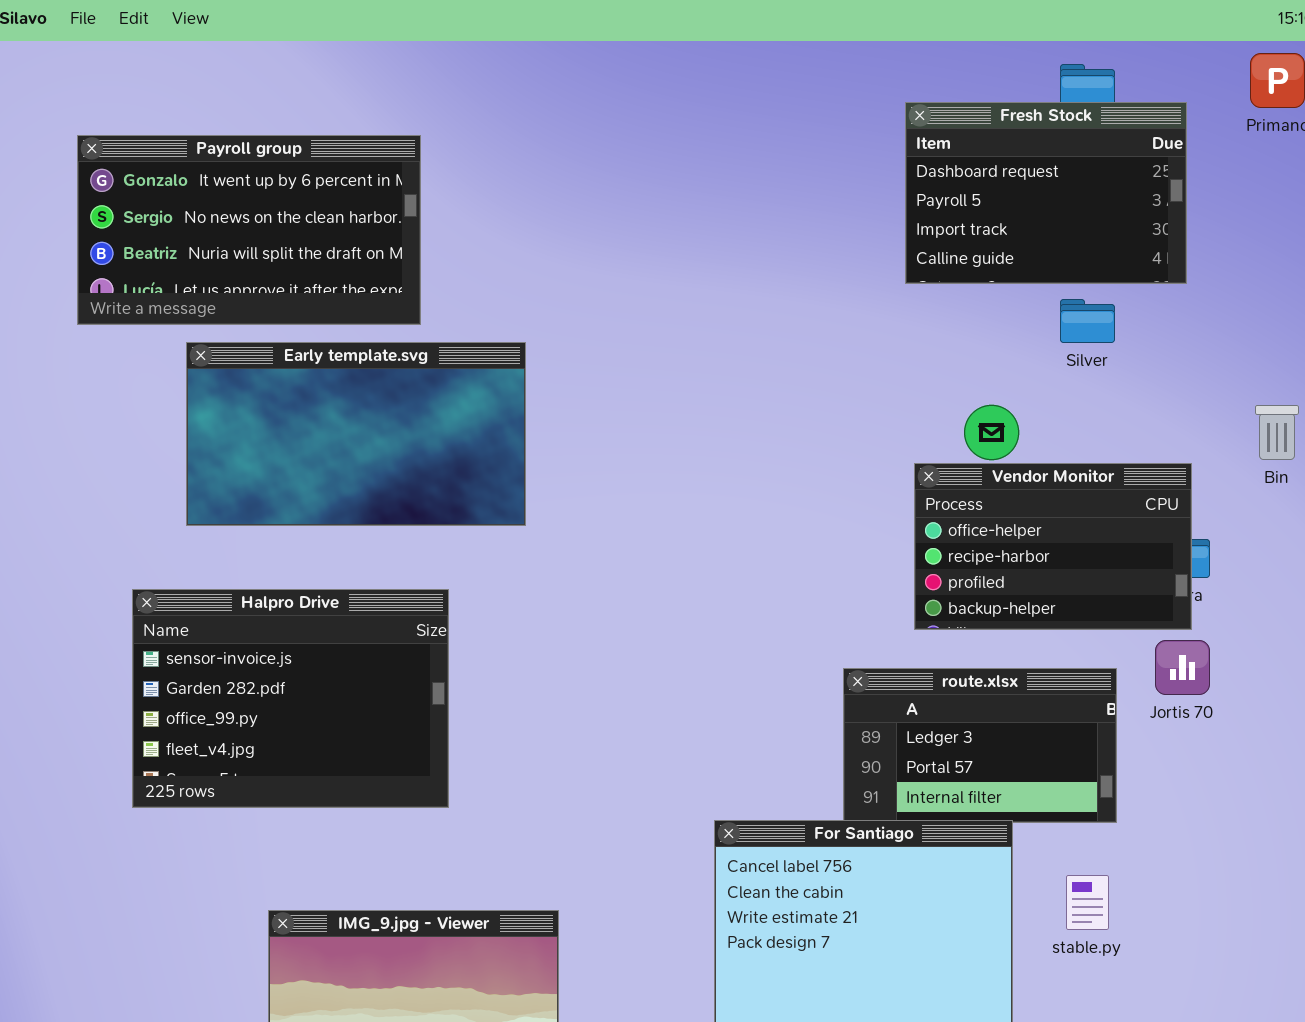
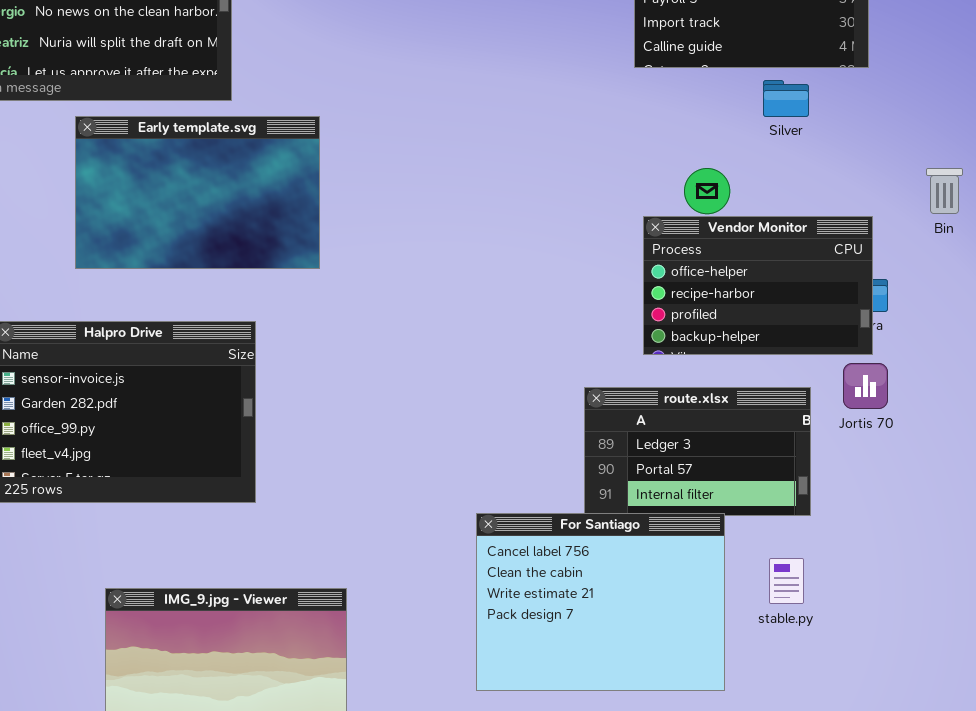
Early template.svg: [186,342,526,526] -> [75,116,320,269], resized

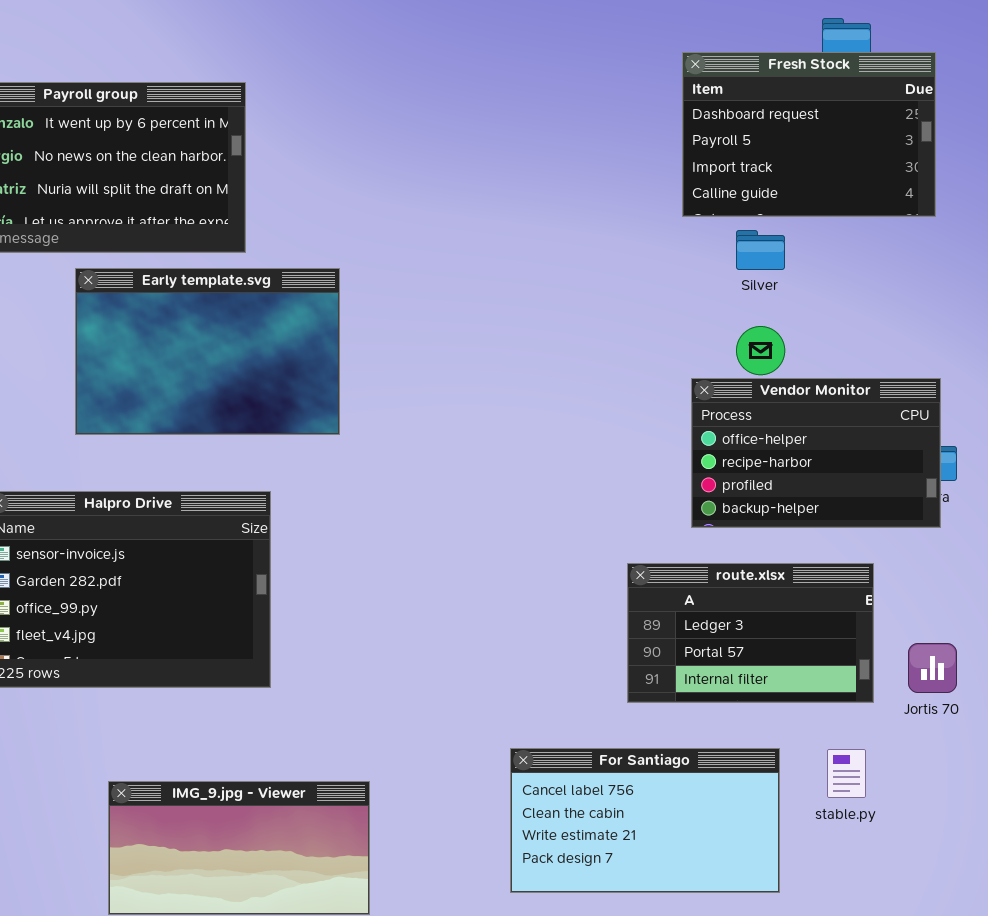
Silver: [763,80,809,117] -> [736,230,785,270], moved
Jortis 70: [843,363,888,409] -> [908,643,957,693], moved
For Santiago: [476,513,725,691] -> [510,748,780,893], resized

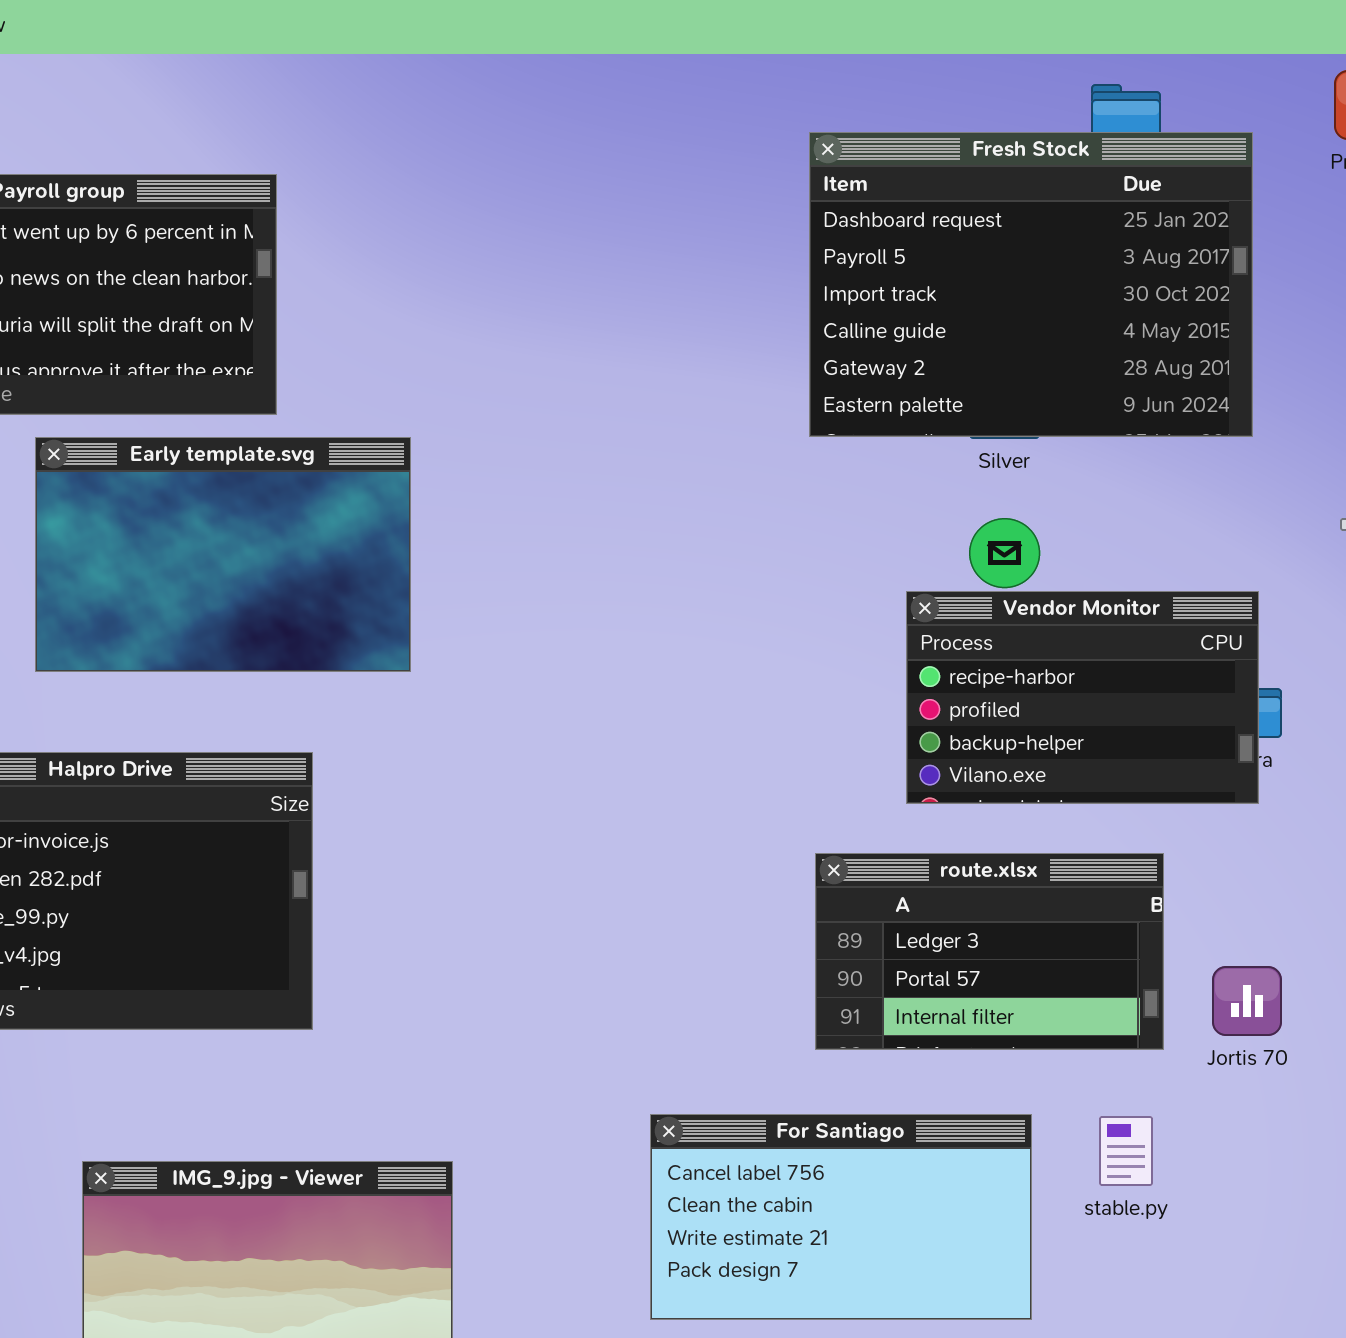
Fresh Stock: [682,52,936,217] -> [809,132,1253,437], resized
Vendor Monitor: [691,378,941,528] -> [906,591,1259,804], scrolled down 1 row

